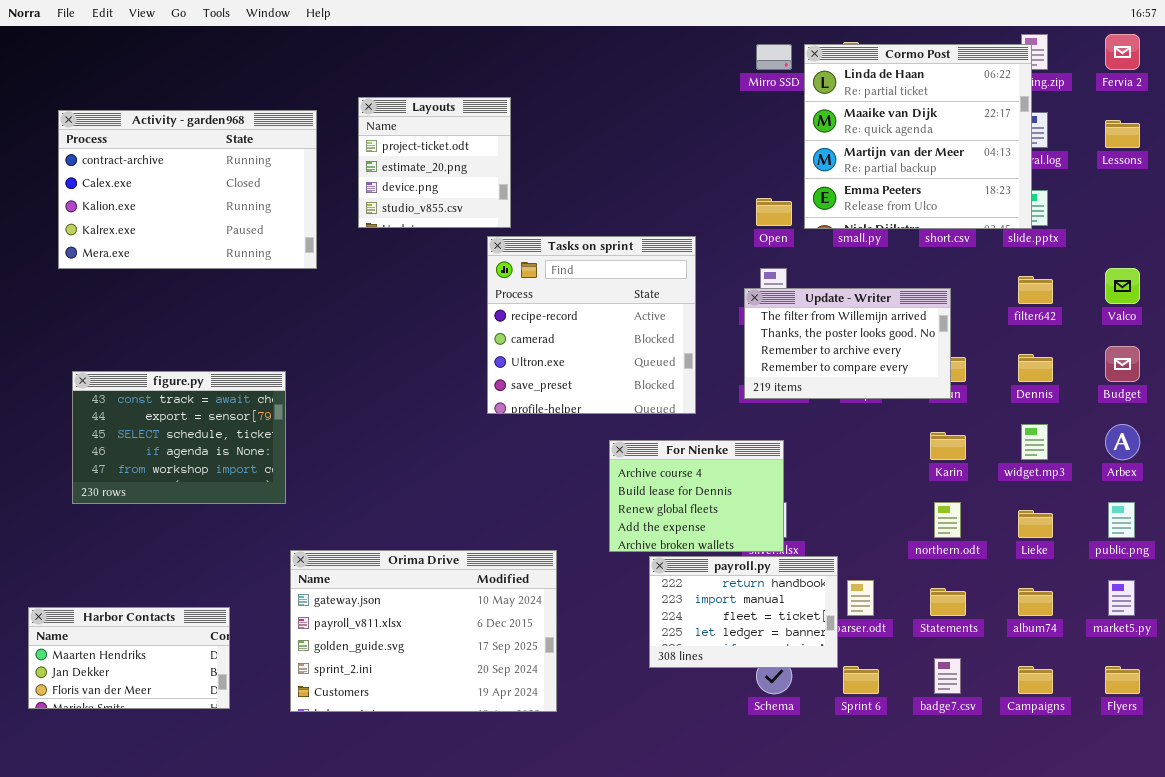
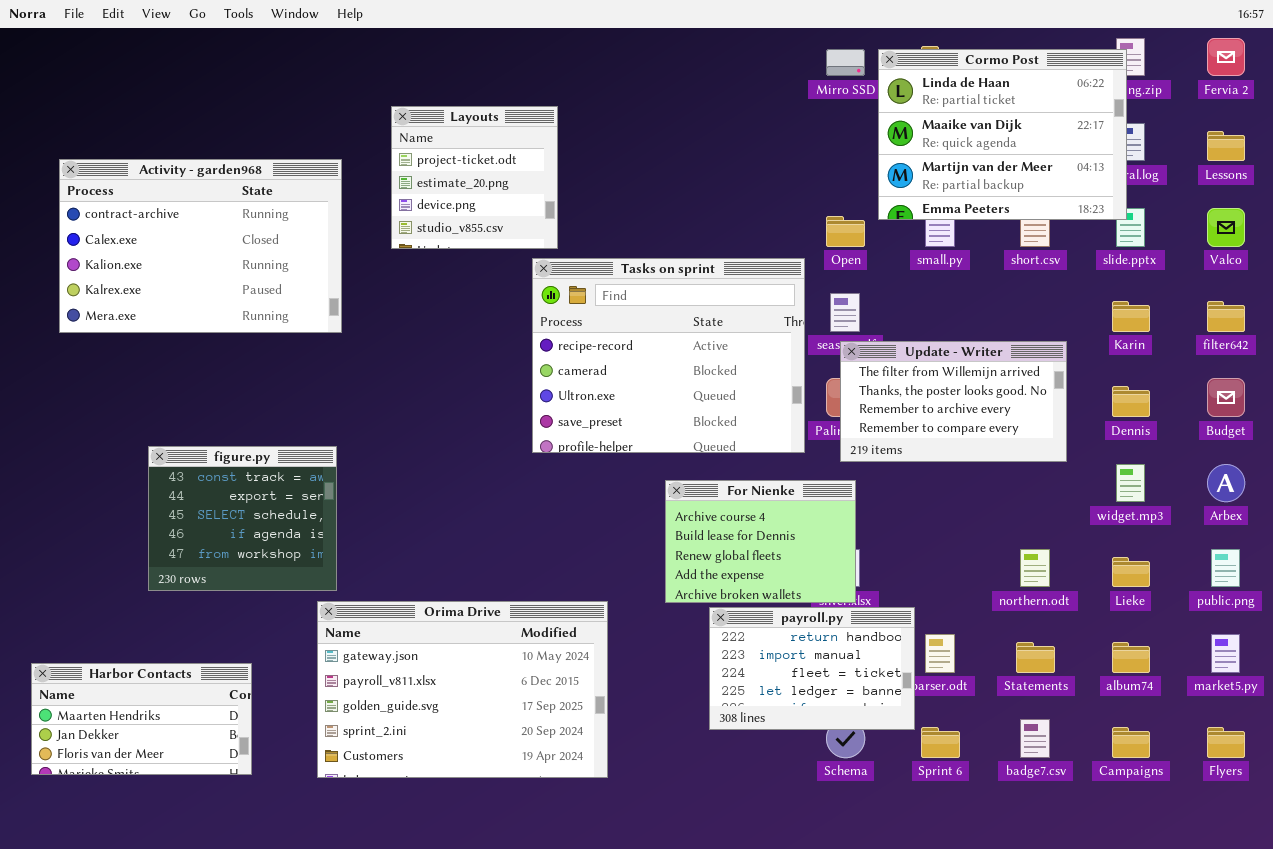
Cormo Post: [804,44,1032,229] -> [878,49,1127,220], resized
Activity - garden968: [58,110,317,269] -> [59,159,342,333], moved
Tasks on sprint: [487,236,696,414] -> [532,258,805,453], resized
Valco: [1105,268,1140,304] -> [1207,208,1245,247], moved
filter642: [1018,276,1053,304] -> [1207,301,1245,332], moved
Update - Writer: [744,288,951,399] -> [840,341,1067,462], moved
figure.py: [72,371,286,504] -> [148,446,337,591], moved, resized
Karin: [930,432,966,460] -> [1112,301,1150,332], moved

